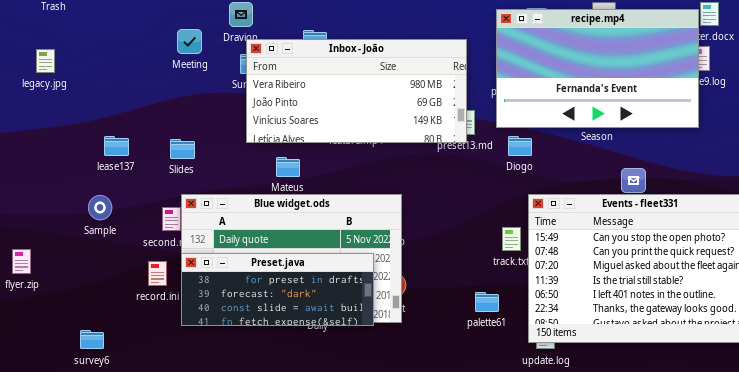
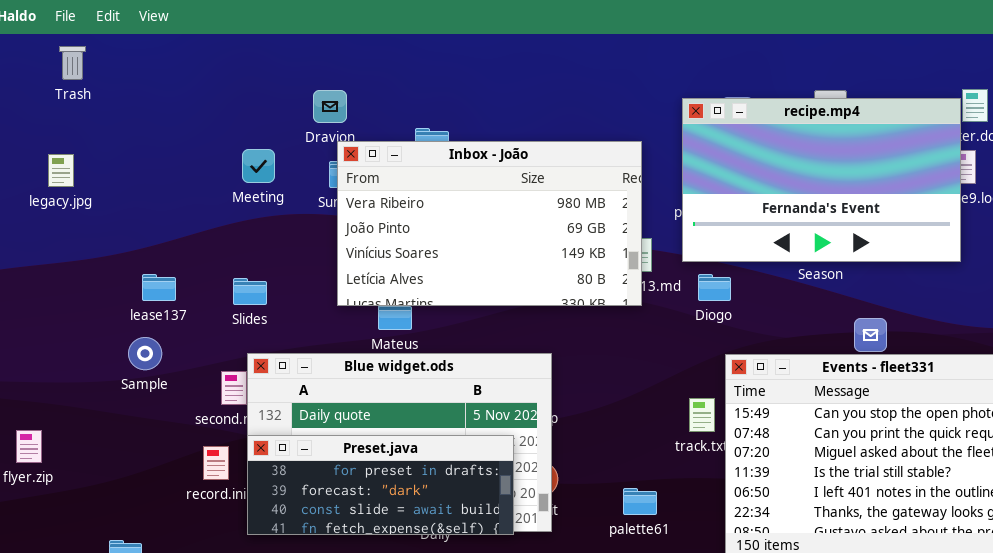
Meeting: [177,29,202,54] -> [242,149,275,183], moved
Inbox - João: [246,39,467,143] -> [337,141,642,306], resized
Sample: [88,195,112,220] -> [128,337,162,370], moved
palette61: [475,292,499,312] -> [623,488,657,515], moved

